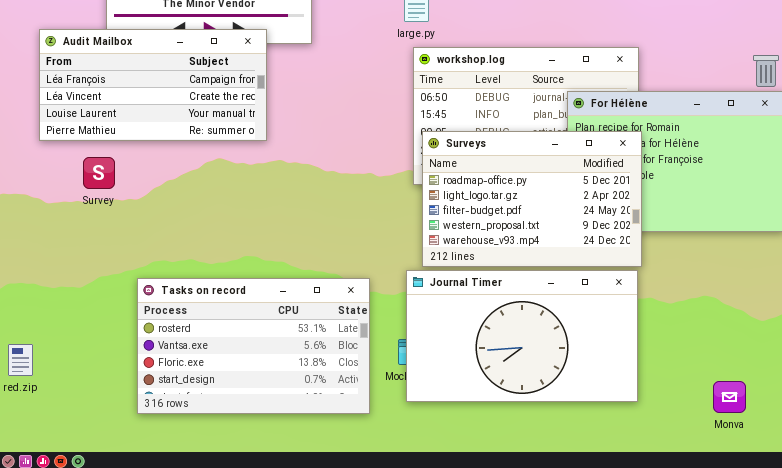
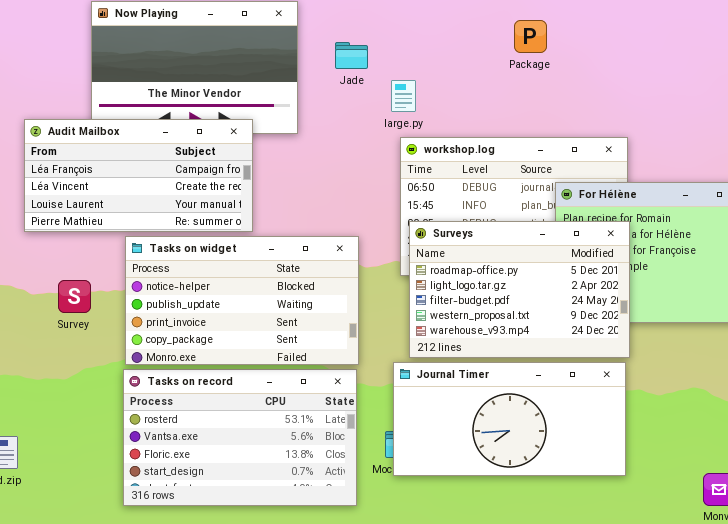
Tasks on widget: none -> [125,236,359,365], opened
Survey: [83,157,115,189] -> [58,280,91,313], moved
Journal Timer: [406,270,638,402] -> [393,362,626,476], resized

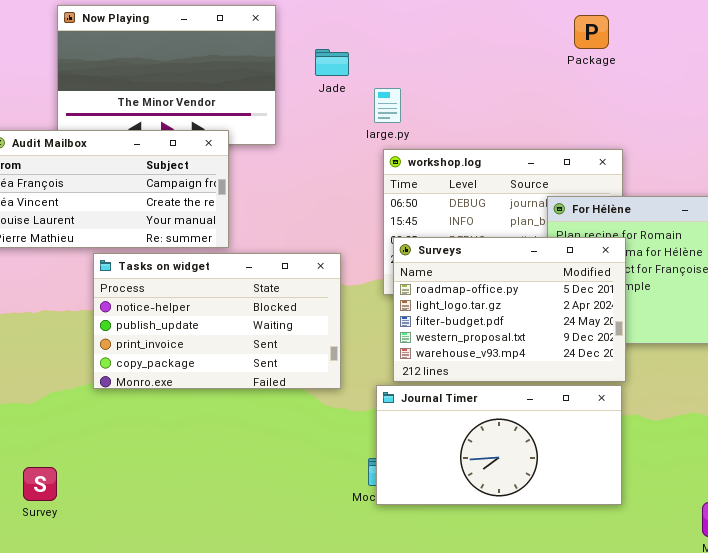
Package: [514,20,547,53] -> [574,15,609,49], moved
Survey: [58,280,91,313] -> [23,467,57,501], moved
Tasks on record: [123,369,357,506] -> none, closed

